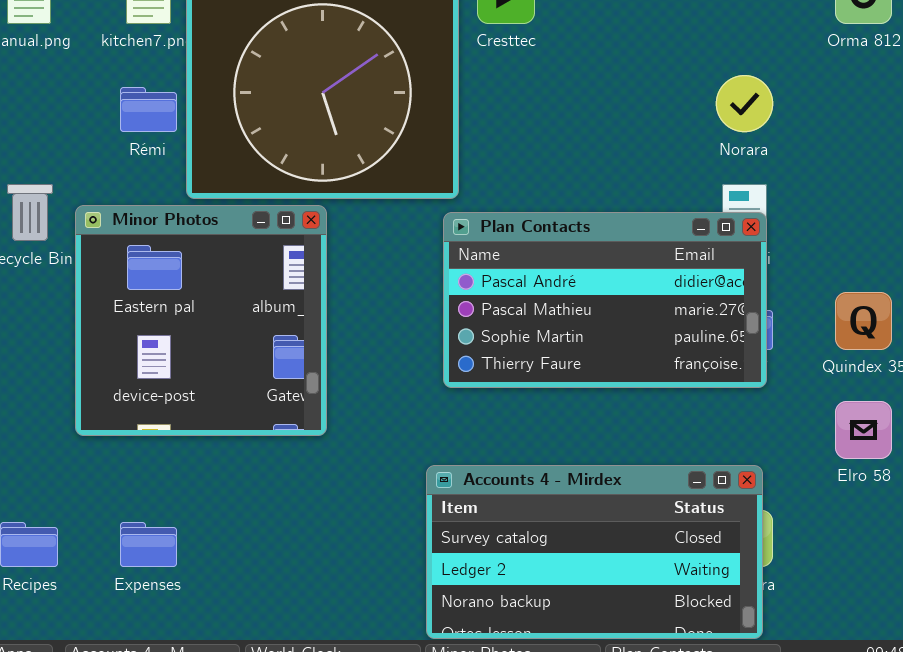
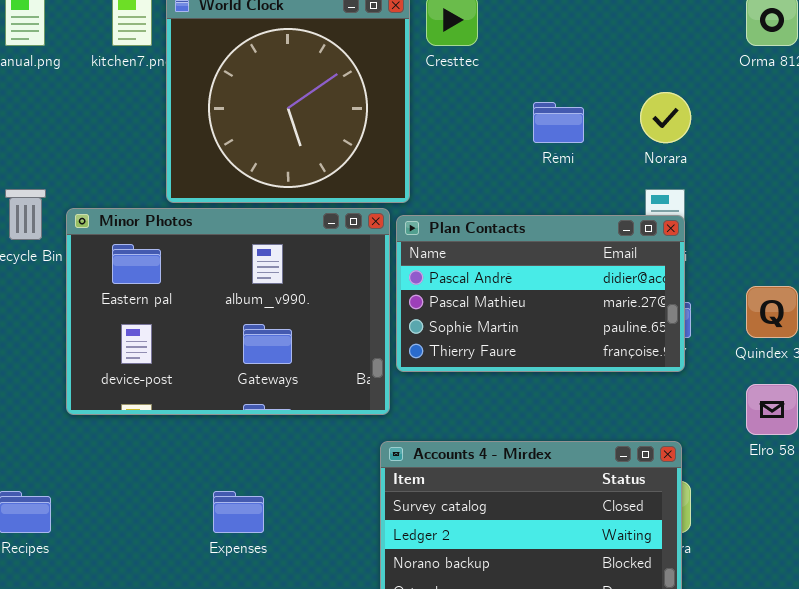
Rémi: [120,87,177,132] -> [533,102,584,143], moved
Minor Photos: [75,205,327,436] -> [66,208,390,415], resized
Expenses: [120,522,177,567] -> [213,491,264,533], moved

